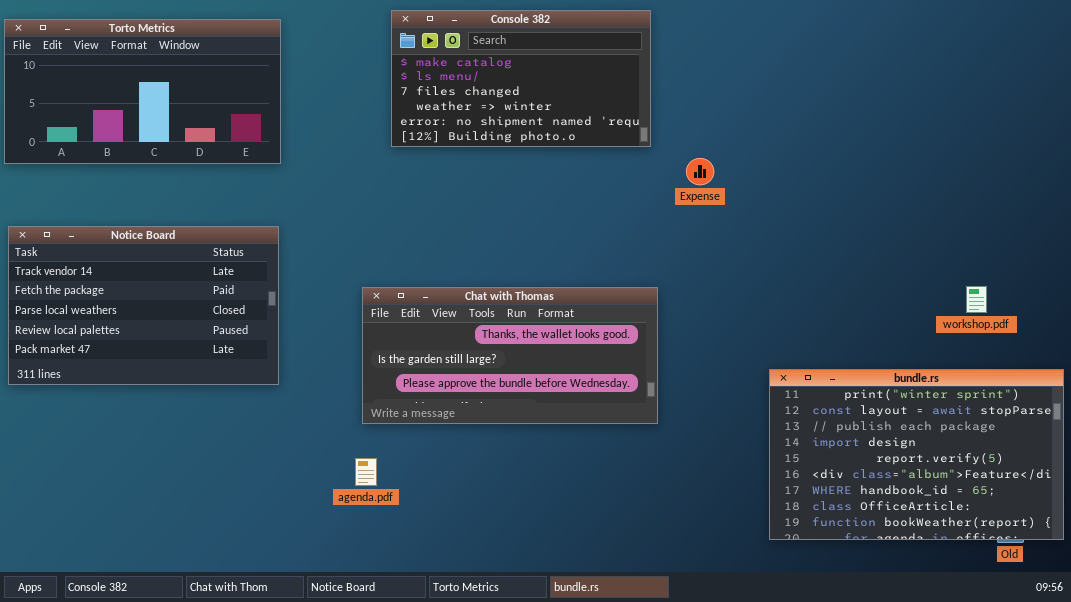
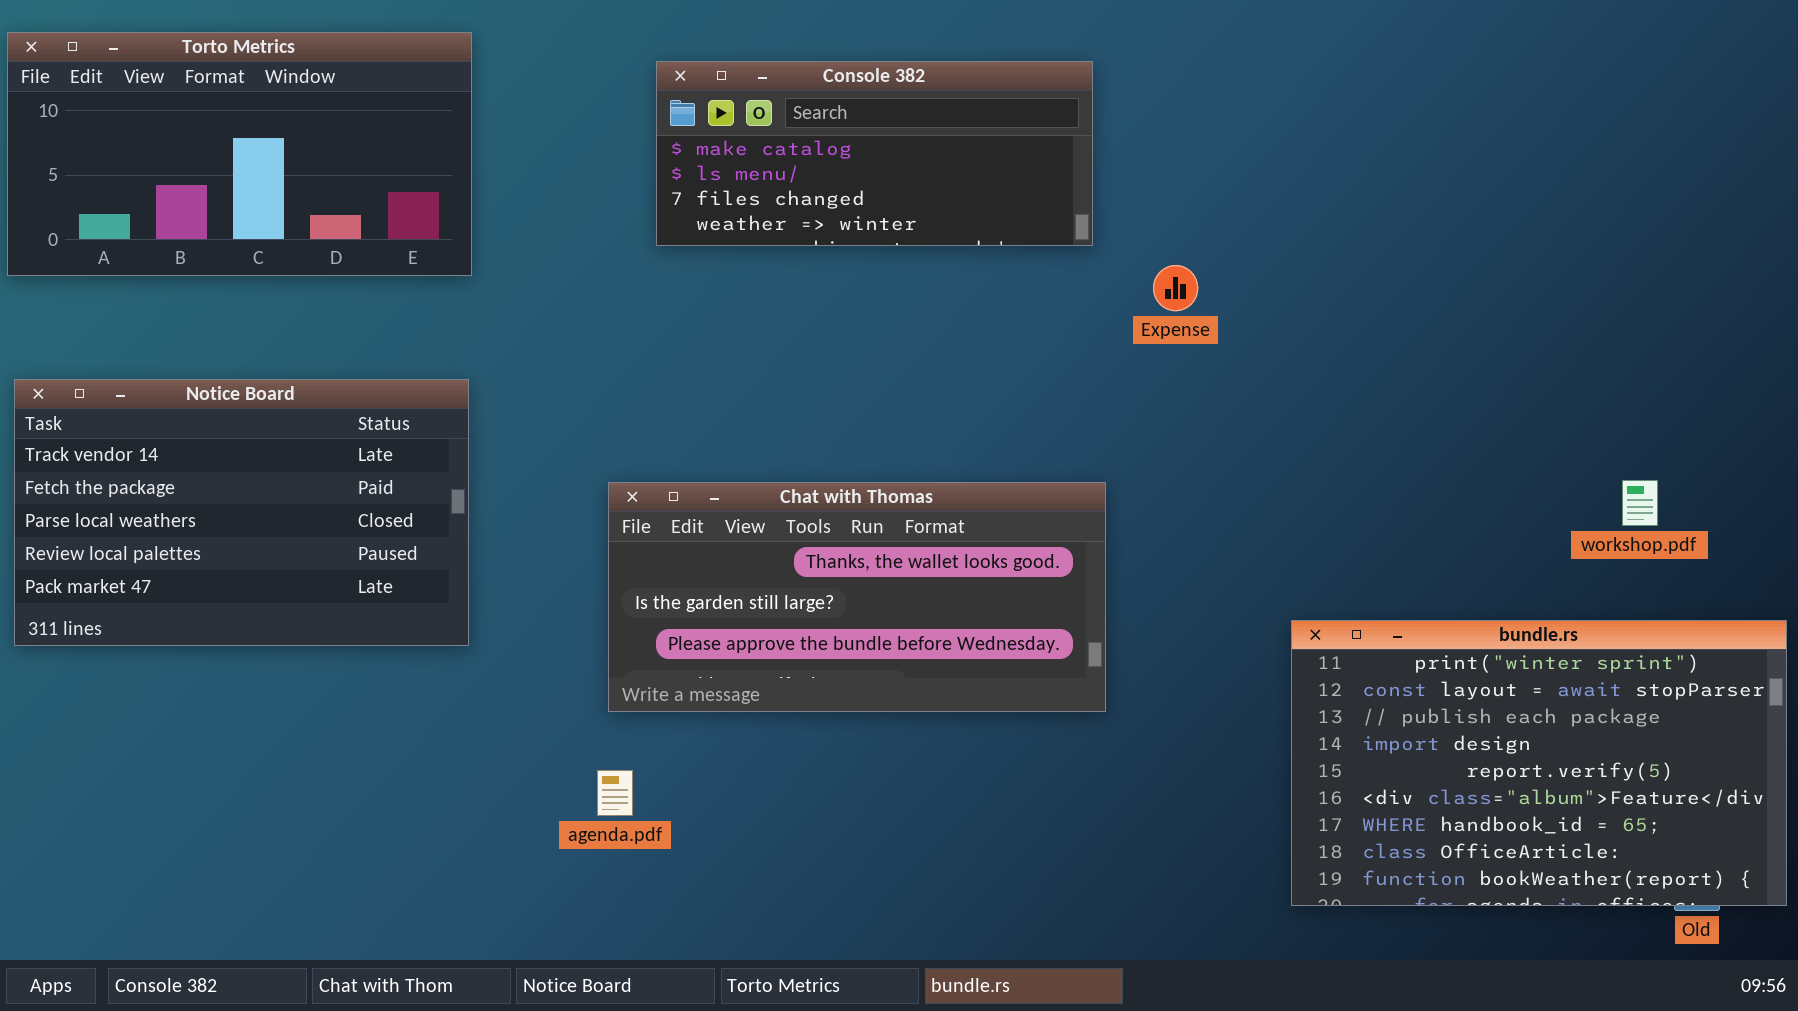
Console 382: [391,10,651,147] -> [656,61,1093,246], resized

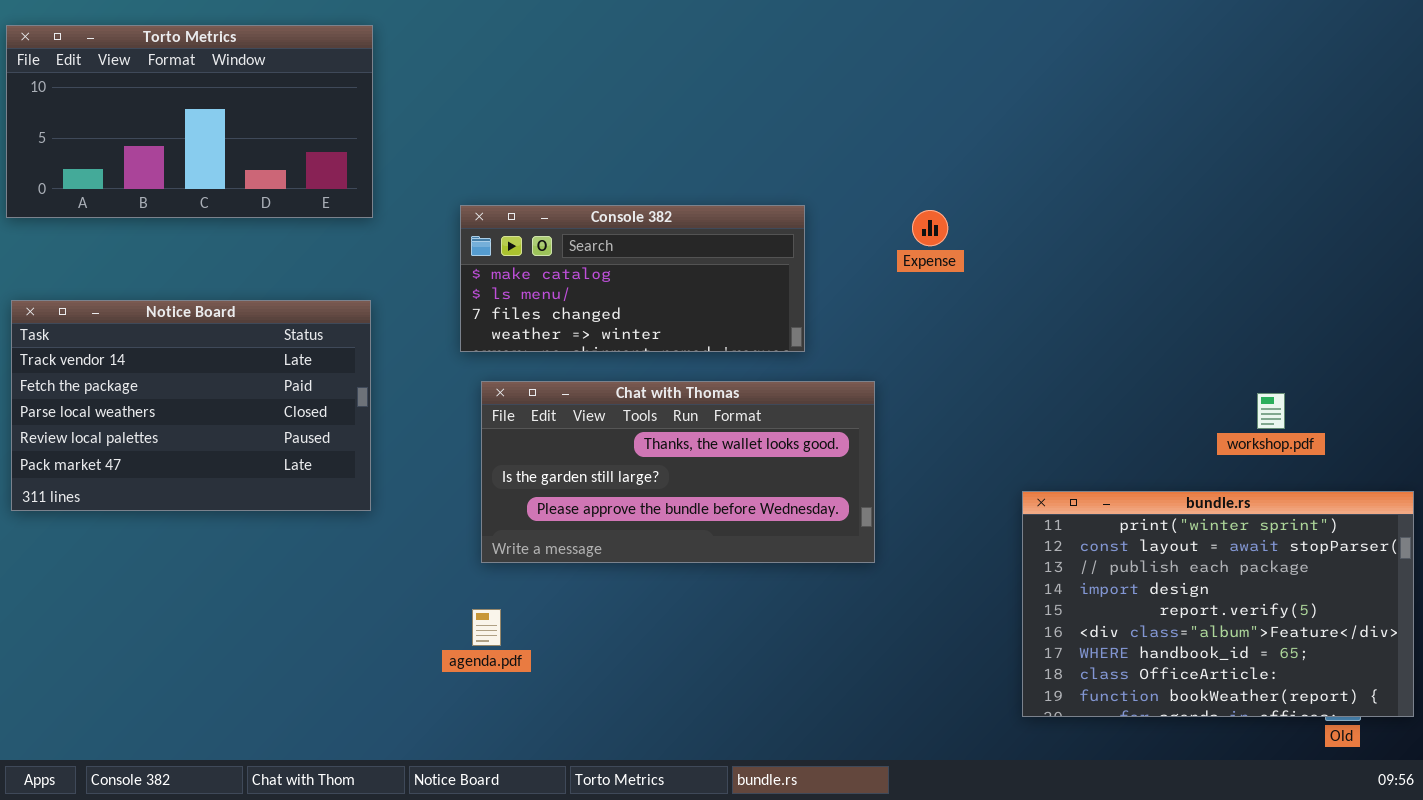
Console 382: [656,61,1093,246] -> [460,205,805,352], moved
workshop.pdf: [1622,480,1658,526] -> [1257,393,1285,429], moved

